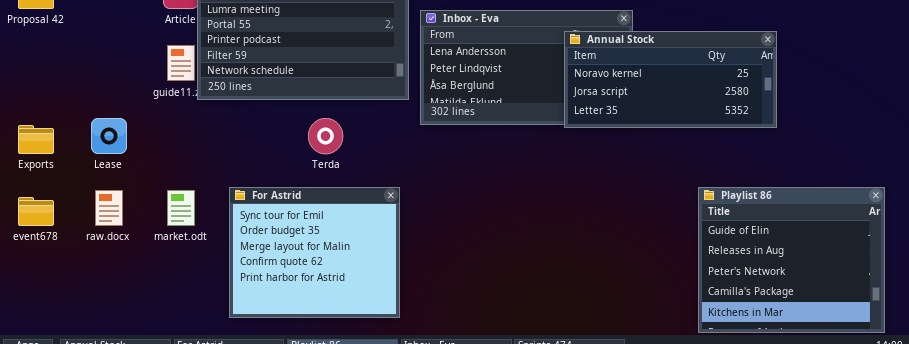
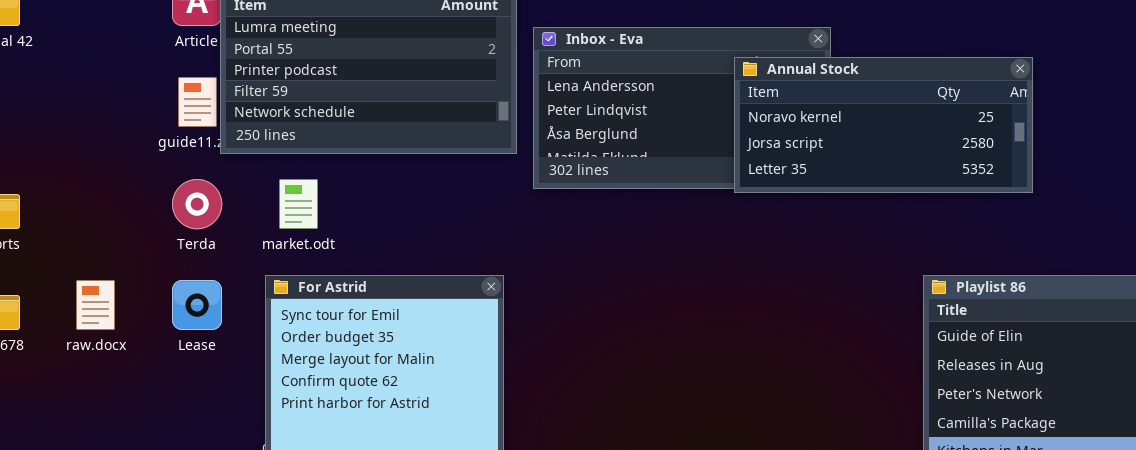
Lease: [91,118,127,154] -> [172,280,222,330], moved
Terda: [308,118,343,154] -> [172,179,222,229], moved
market.odt: [167,190,195,226] -> [279,179,318,229], moved

